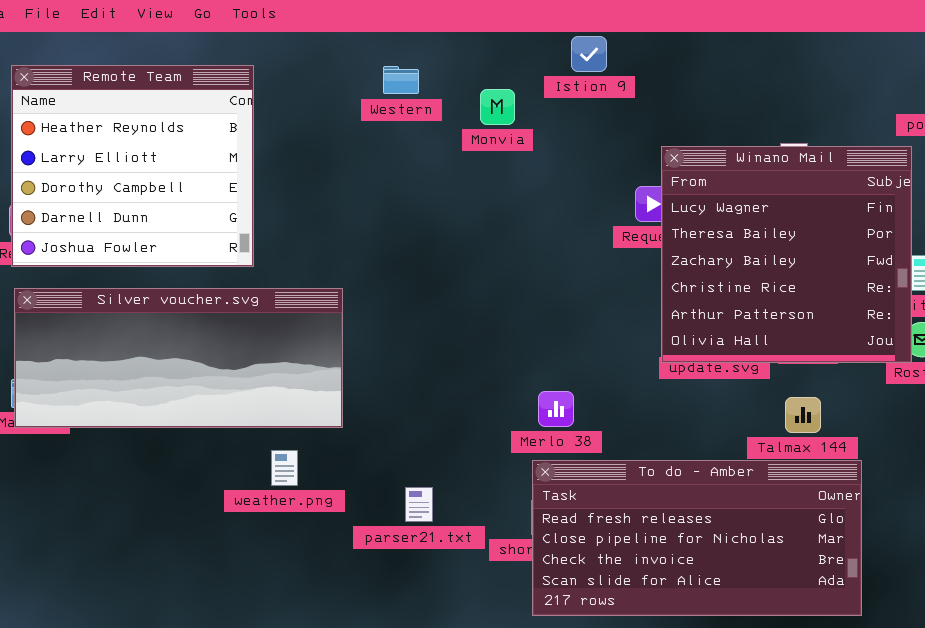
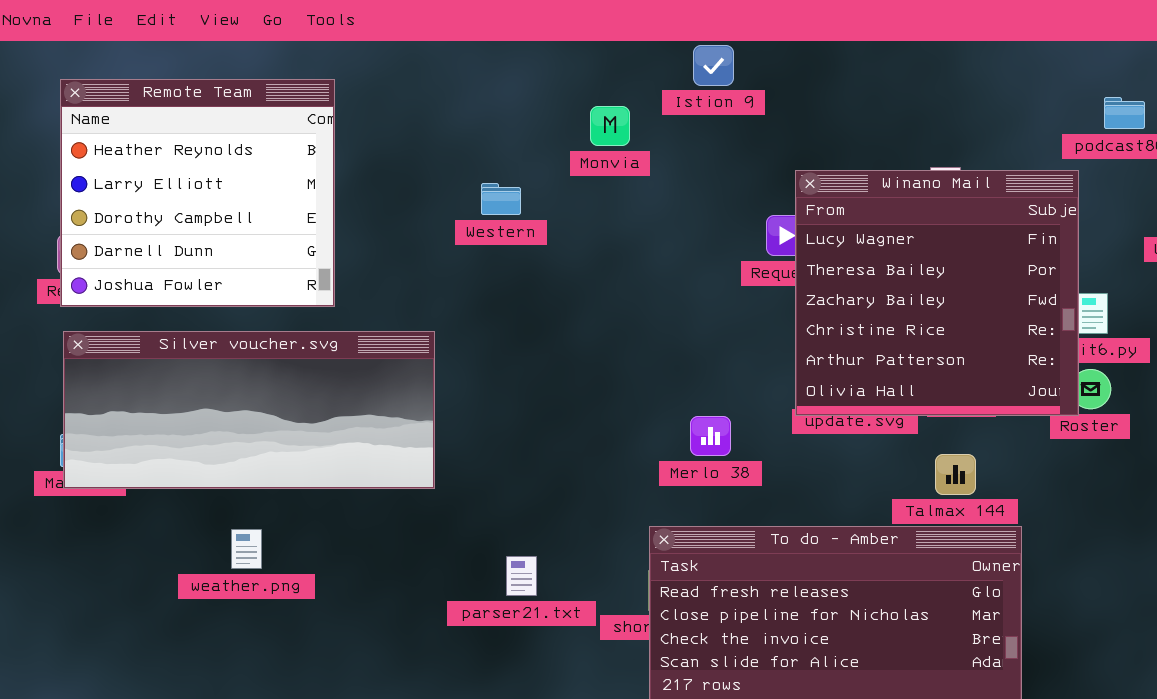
Western: [383,66,419,94] -> [481,183,521,215], moved
Merlo 38: [538,391,574,427] -> [690,416,731,456], moved
weather.png: [271,450,298,486] -> [231,529,262,569], moved

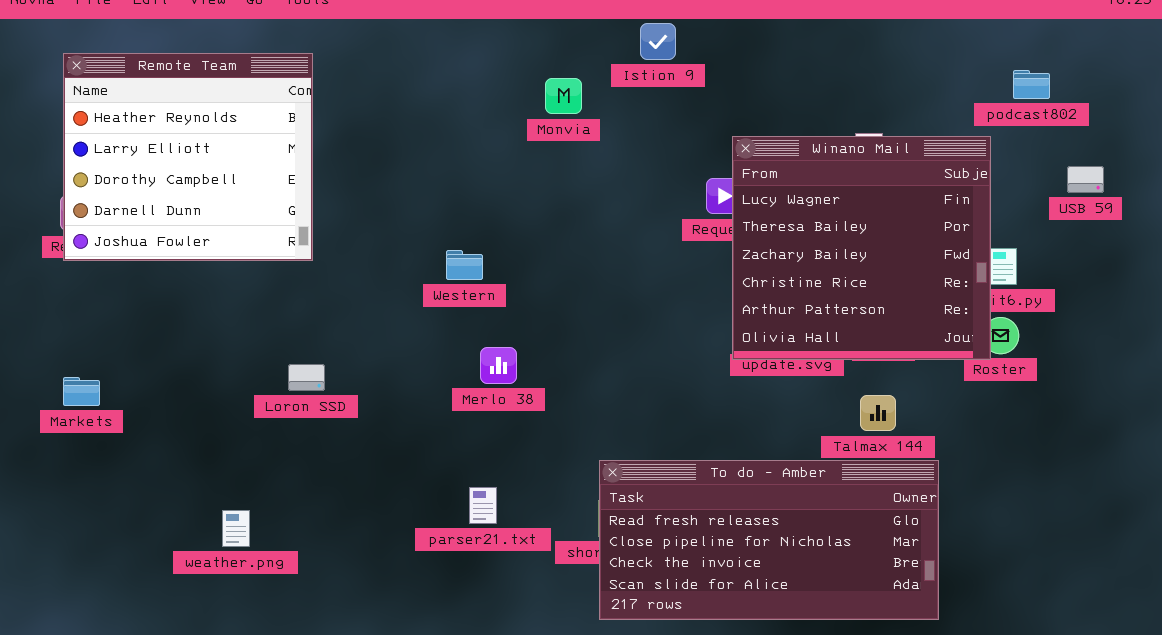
Western: [481,183,521,215] -> [446,250,483,280], moved
Silver voucher.svg: [63,331,435,489] -> none, closed
Merlo 38: [690,416,731,456] -> [480,347,517,384], moved
weather.png: [231,529,262,569] -> [222,510,250,547], moved

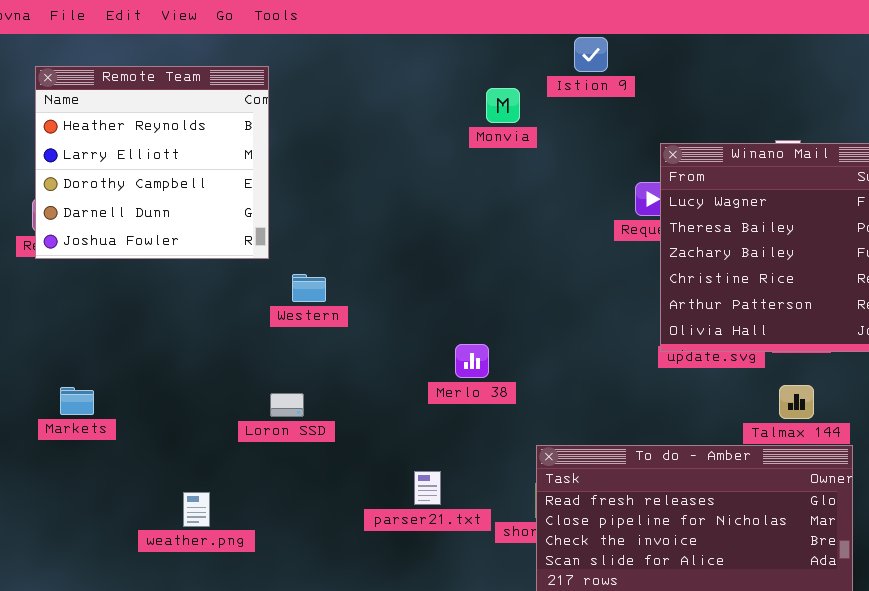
Western: [446,250,483,280] -> [292,274,326,302], moved
Merlo 38: [480,347,517,384] -> [455,344,489,378], moved
Loron SSD: [288,364,325,391] -> [270,393,304,417], moved
Markets: [63,377,100,406] -> [60,387,94,415], moved

